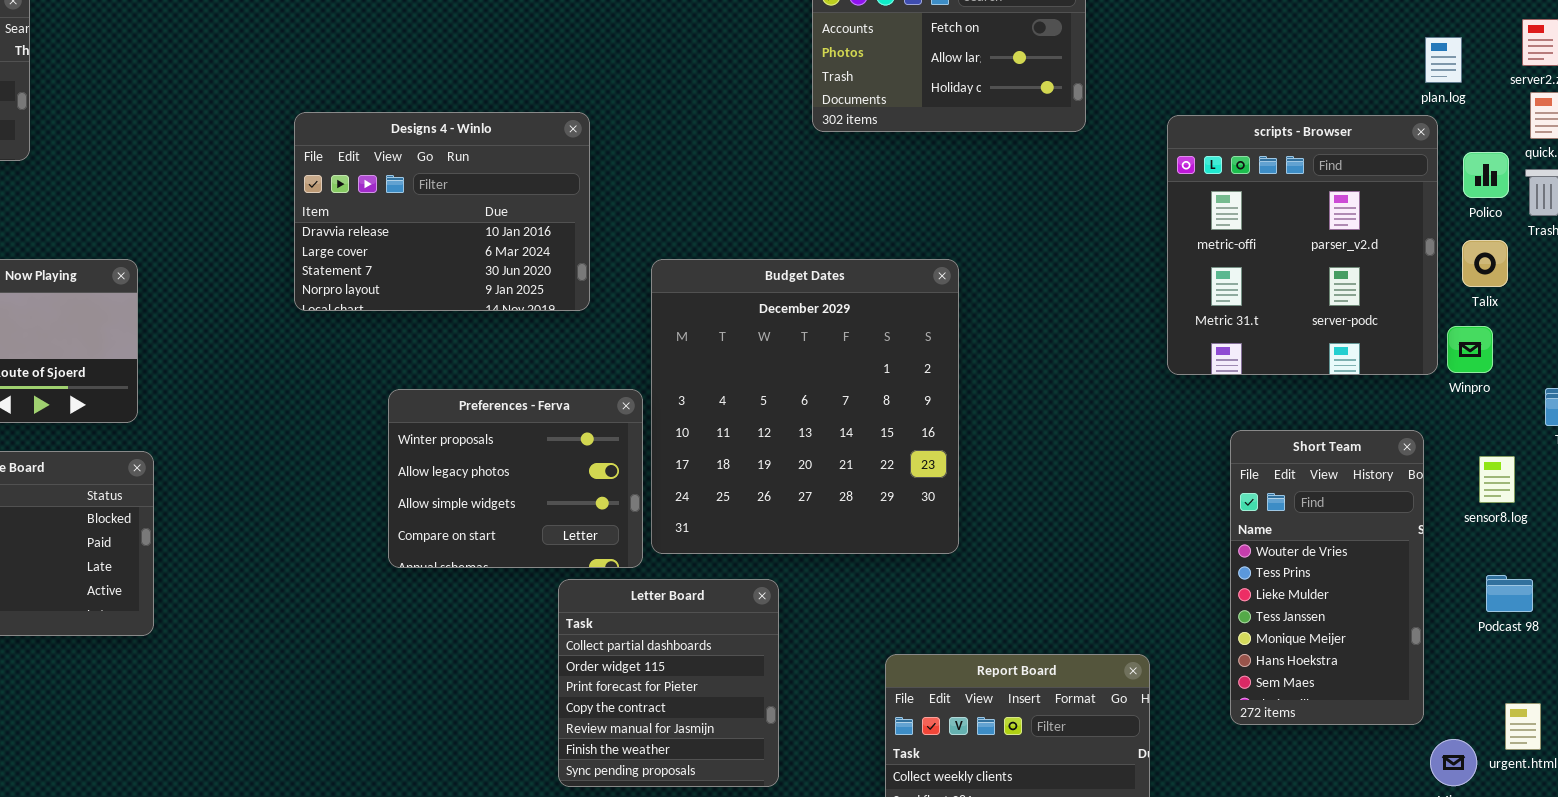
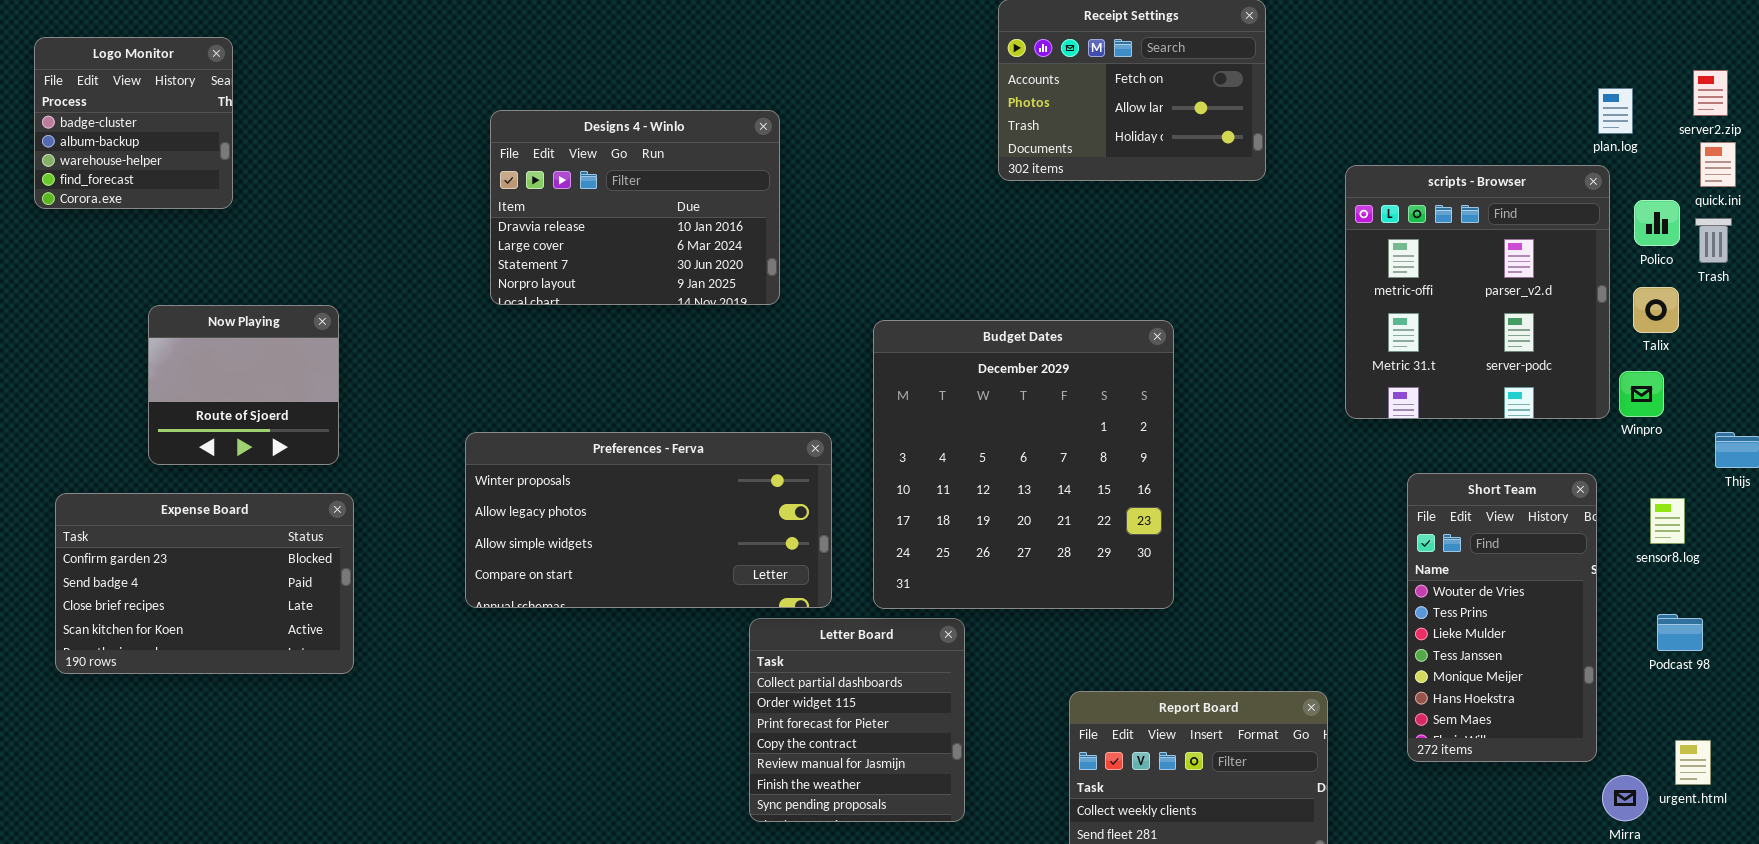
Designs 4 - Winlo: [294,112,590,311] -> [490,110,780,305], moved
Budget Dates: [651,259,959,554] -> [873,320,1174,609], moved
Preferences - Ferva: [388,389,643,568] -> [465,432,832,608], resized

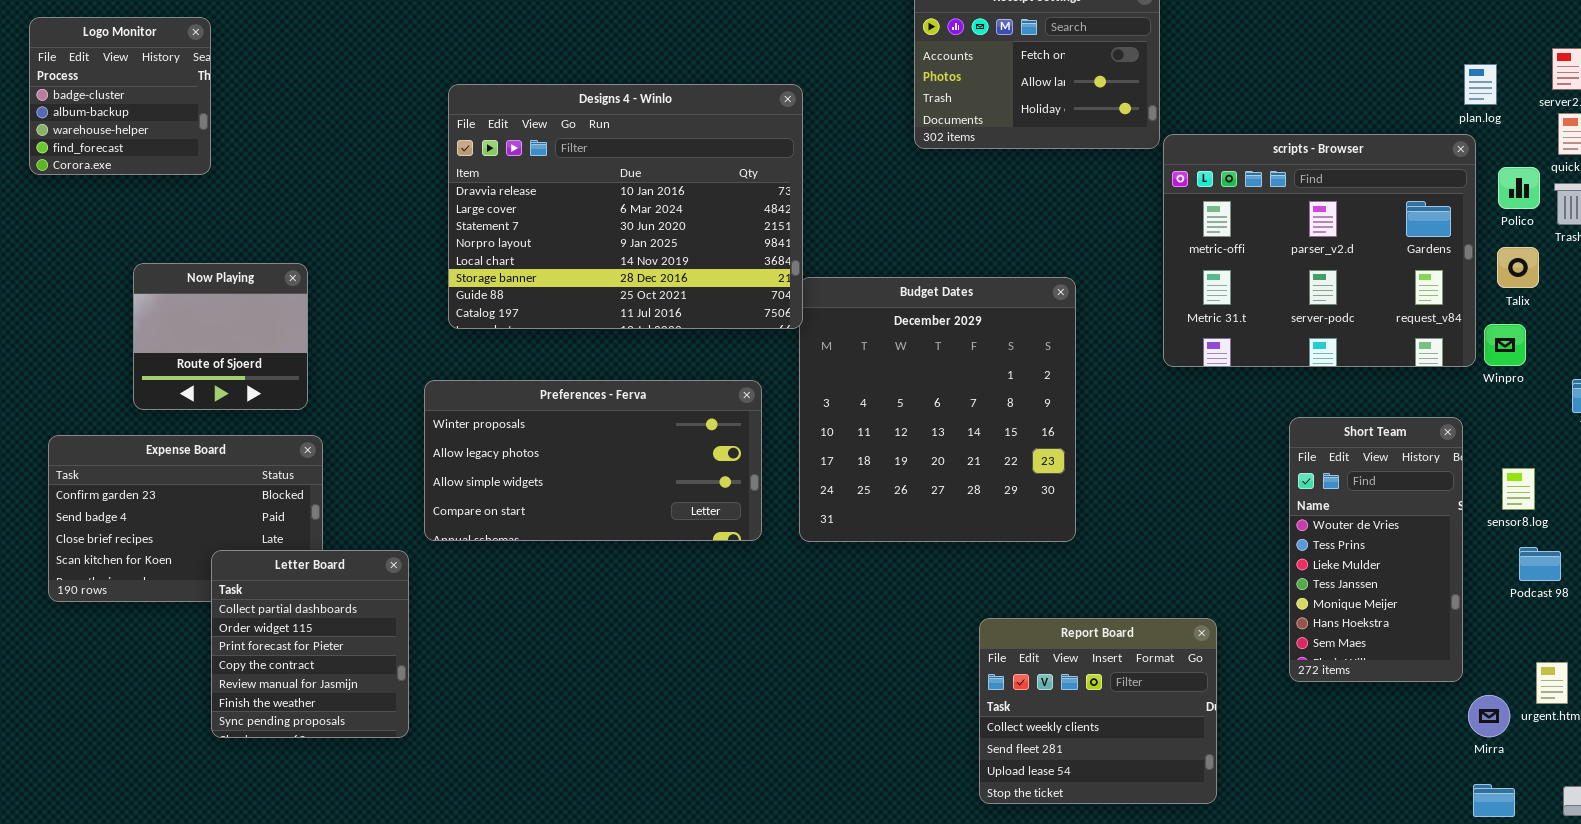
Designs 4 - Winlo: [490,110,780,305] -> [448,84,803,329], resized
scripts - Browser: [1345,165,1610,419] -> [1163,134,1476,367], resized
sensor8.log: [1650,498,1685,544] -> [1502,468,1535,510], moved
Letter Board: [749,618,965,822] -> [211,550,409,738], moved

